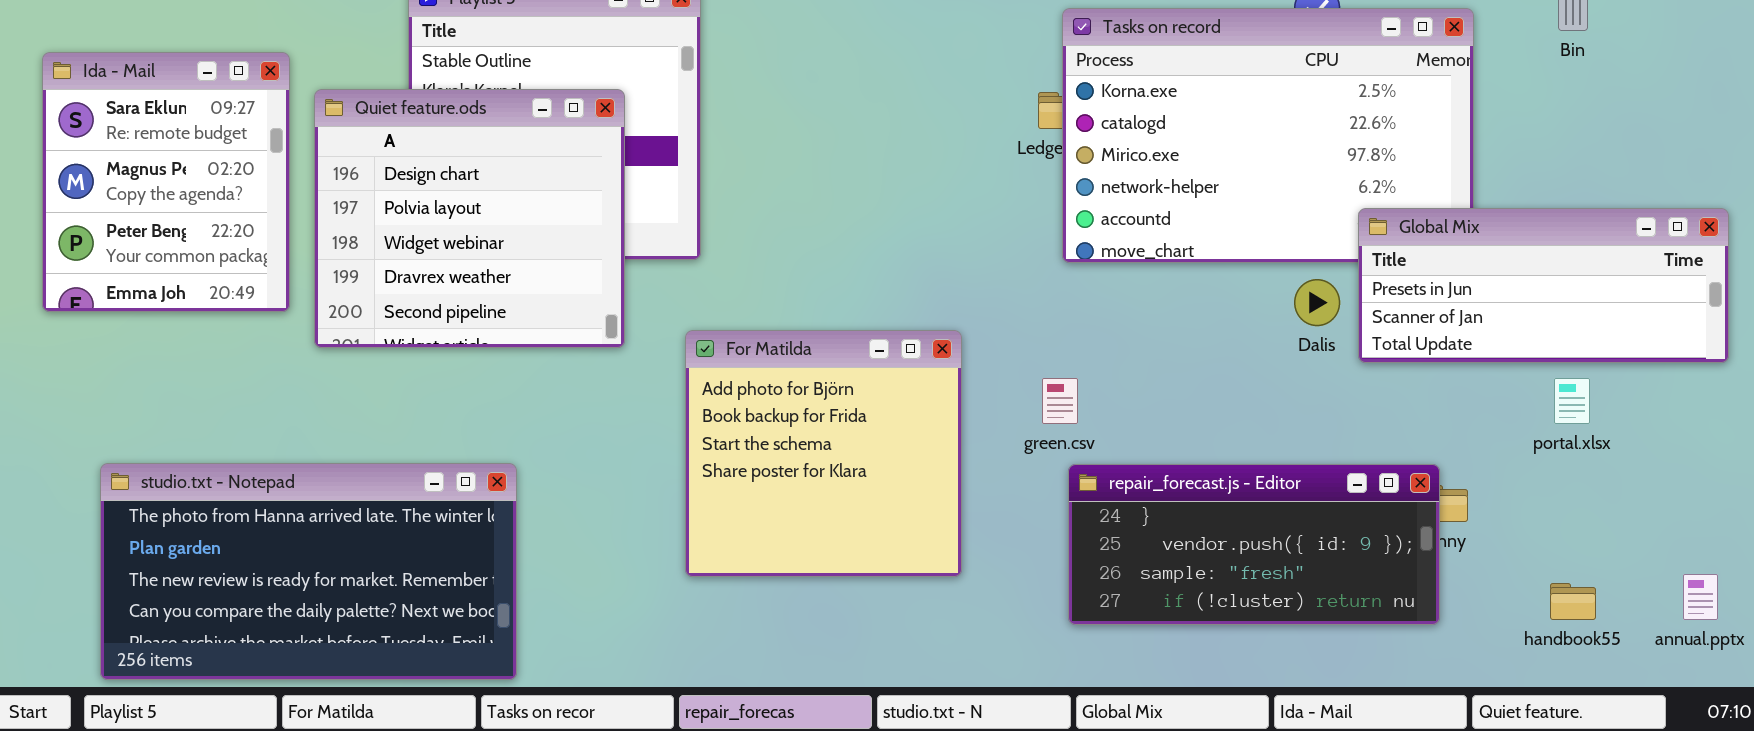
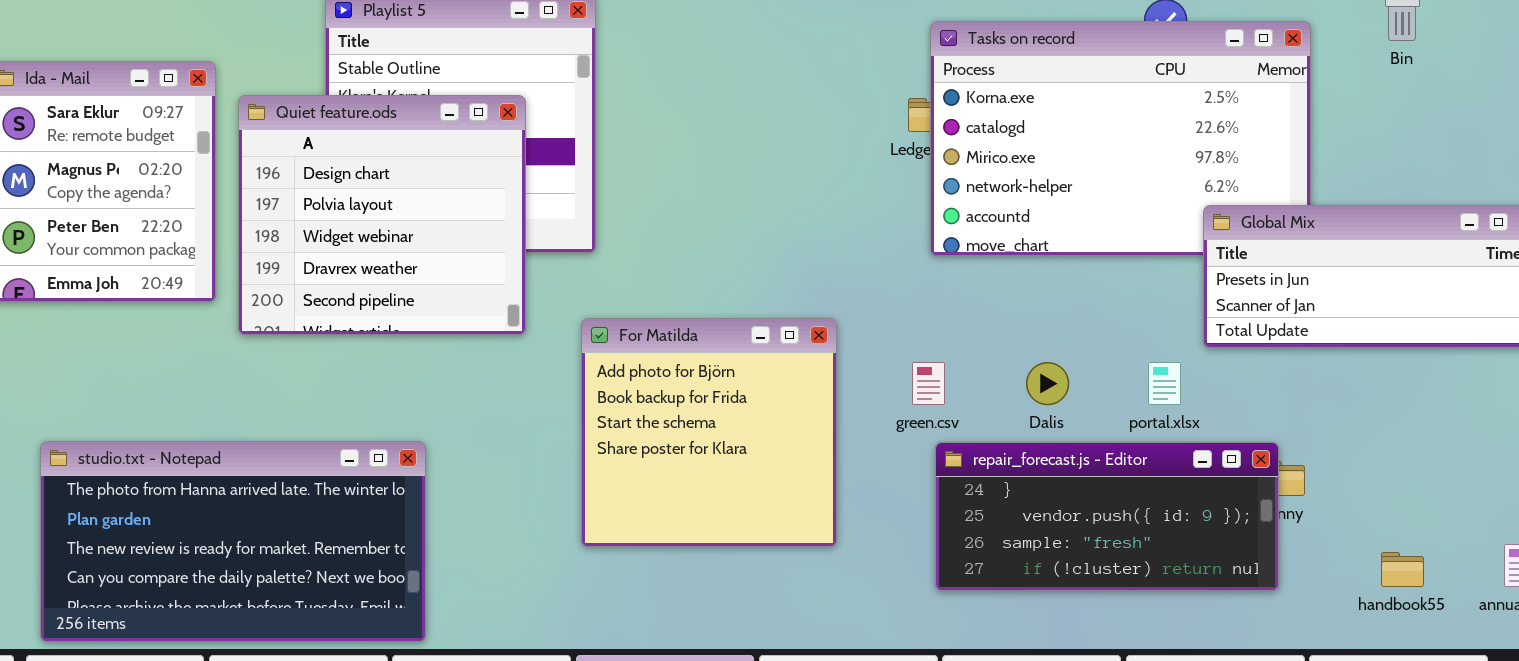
Dalis: [1294,279,1340,326] -> [1026,362,1069,405], moved
portal.xlsx: [1554,378,1590,424] -> [1148,362,1181,405], moved

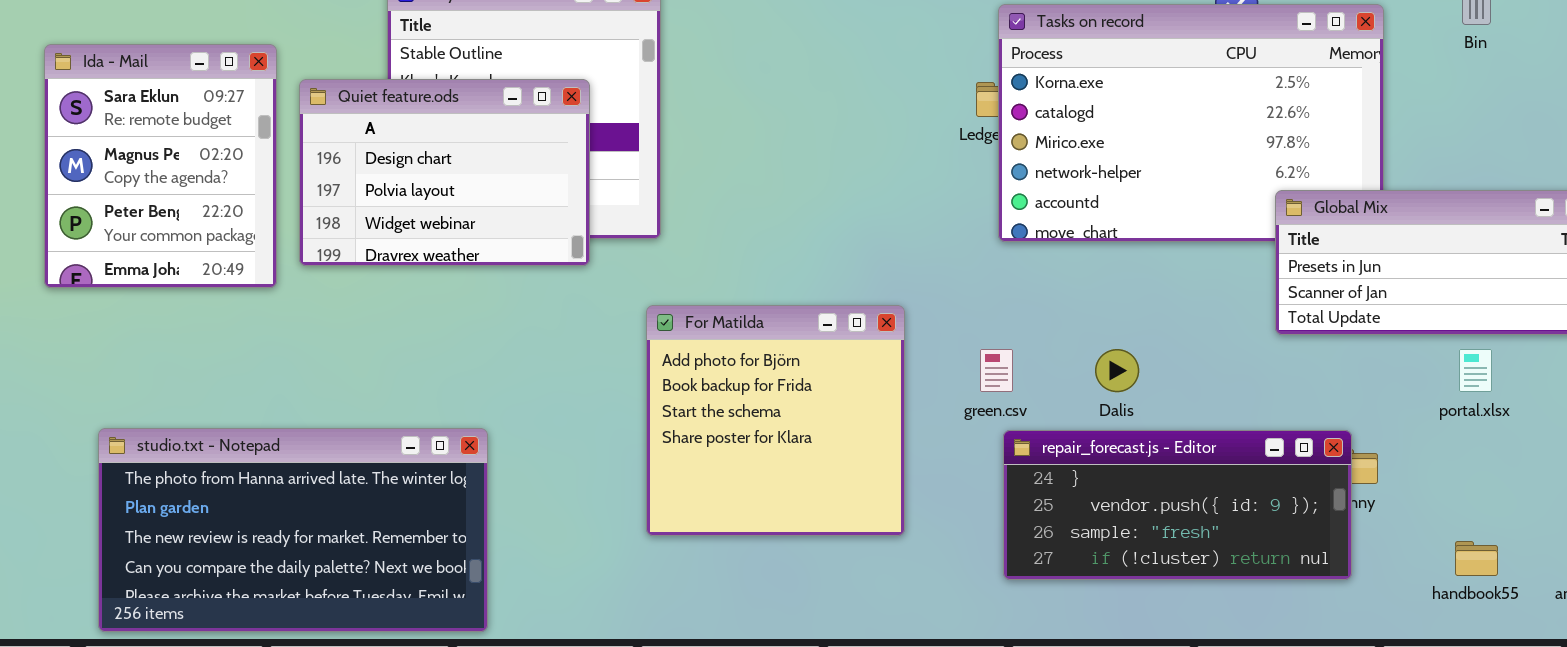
Quiet feature.ods: [238,95,526,335] -> [299,79,590,266], resized
portal.xlsx: [1148,362,1181,405] -> [1459,349,1492,392], moved

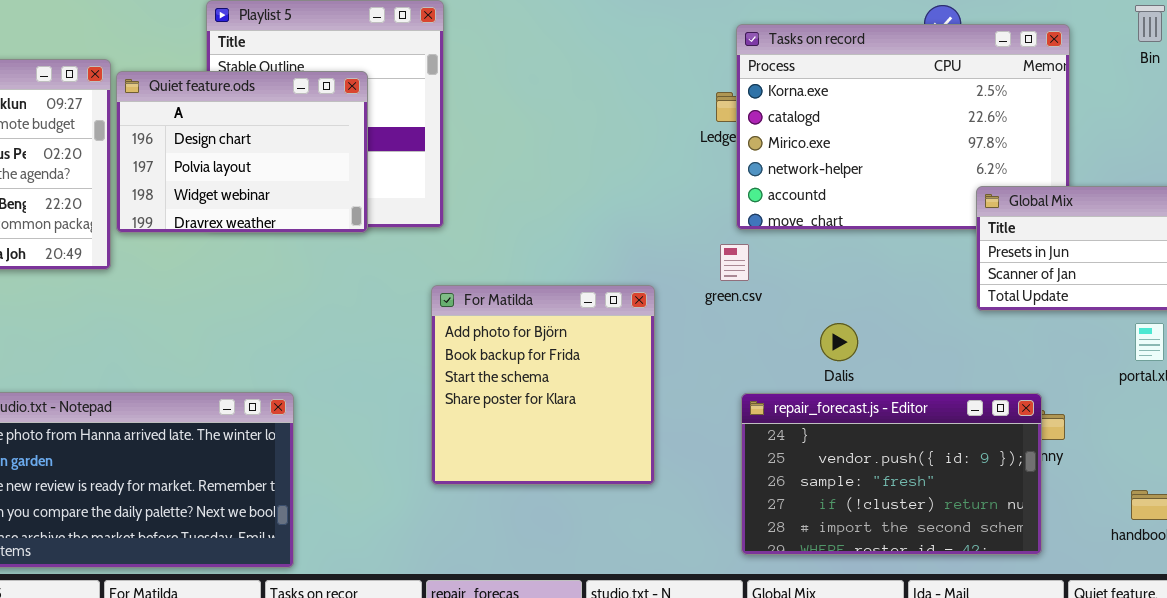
Quiet feature.ods: [299,79,590,266] -> [116,71,368,233], moved
green.csv: [980,349,1013,392] -> [720,244,749,281], moved
repair_forecast.js - Editor: [1003,430,1352,580] -> [741,393,1042,555], resized

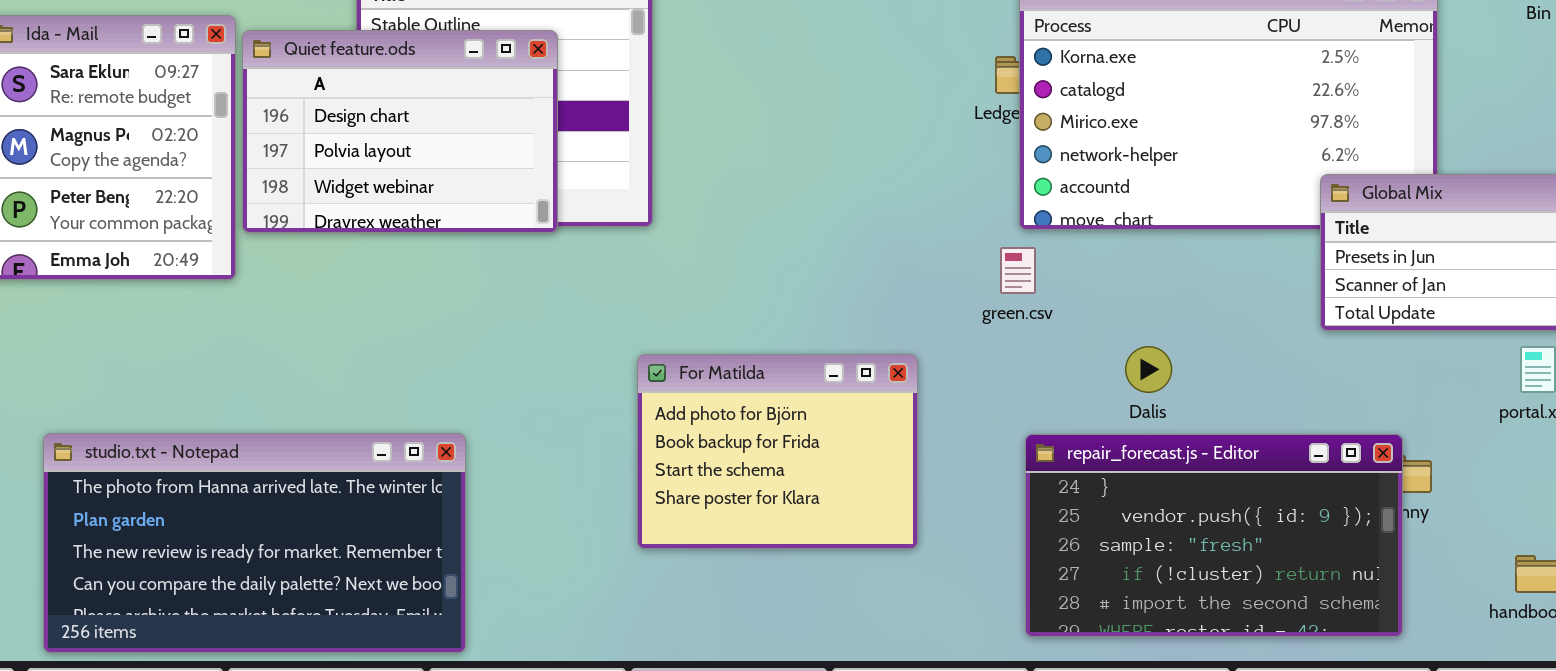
For Matilda: [431,285,655,485] -> [637,354,918,549], resized

